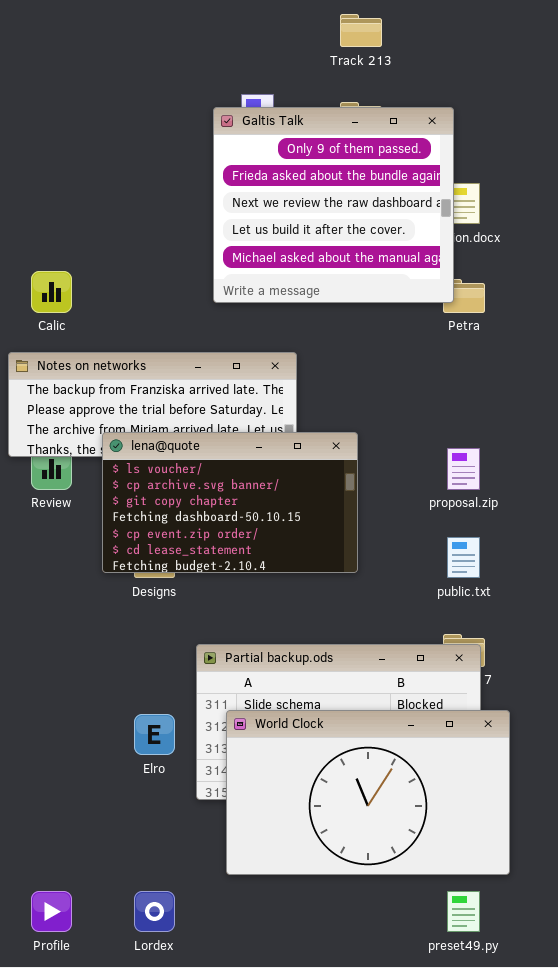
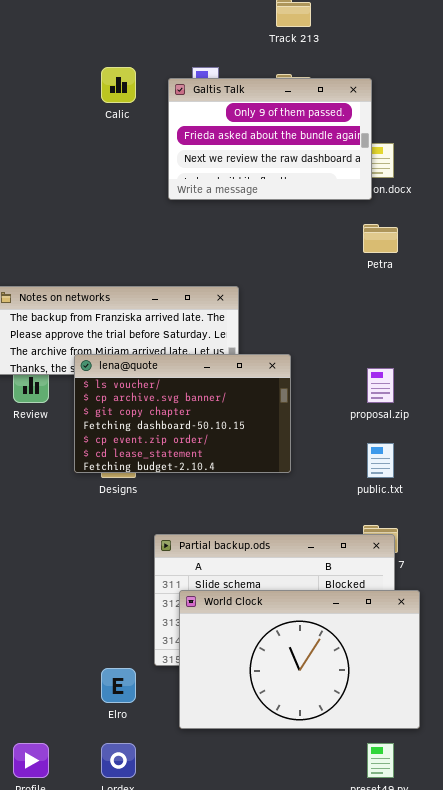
Galtis Talk: [213,107,454,303] -> [168,78,372,200], resized
Calic: [31,271,72,313] -> [101,67,136,103], moved
Elro: [134,714,175,755] -> [101,668,136,703], moved

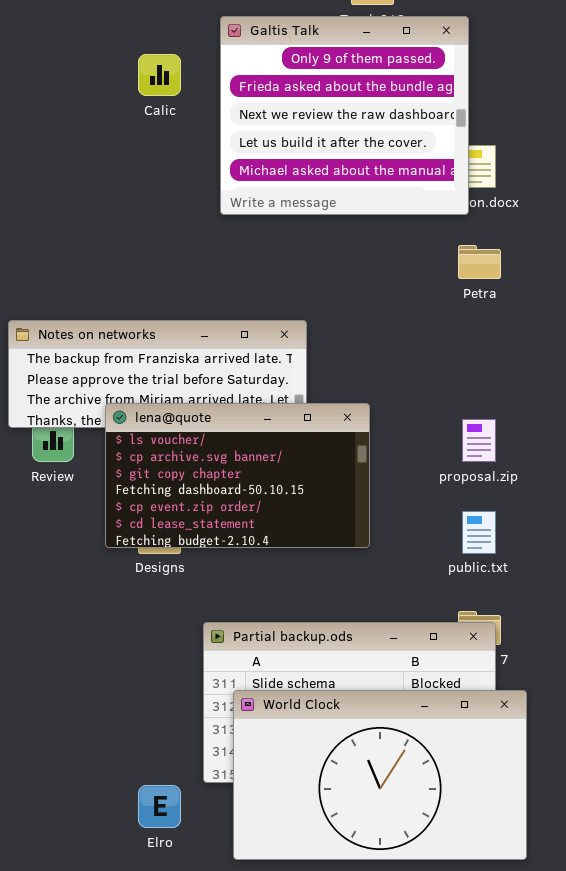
Galtis Talk: [168,78,372,200] -> [220,16,469,215], resized

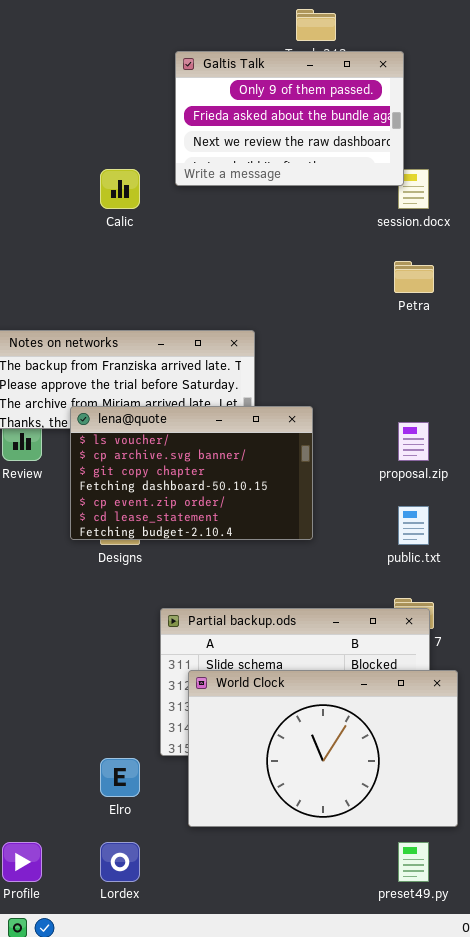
Galtis Talk: [220,16,469,215] -> [175,51,404,186], resized
Calic: [138,54,181,96] -> [100,169,140,209], moved

